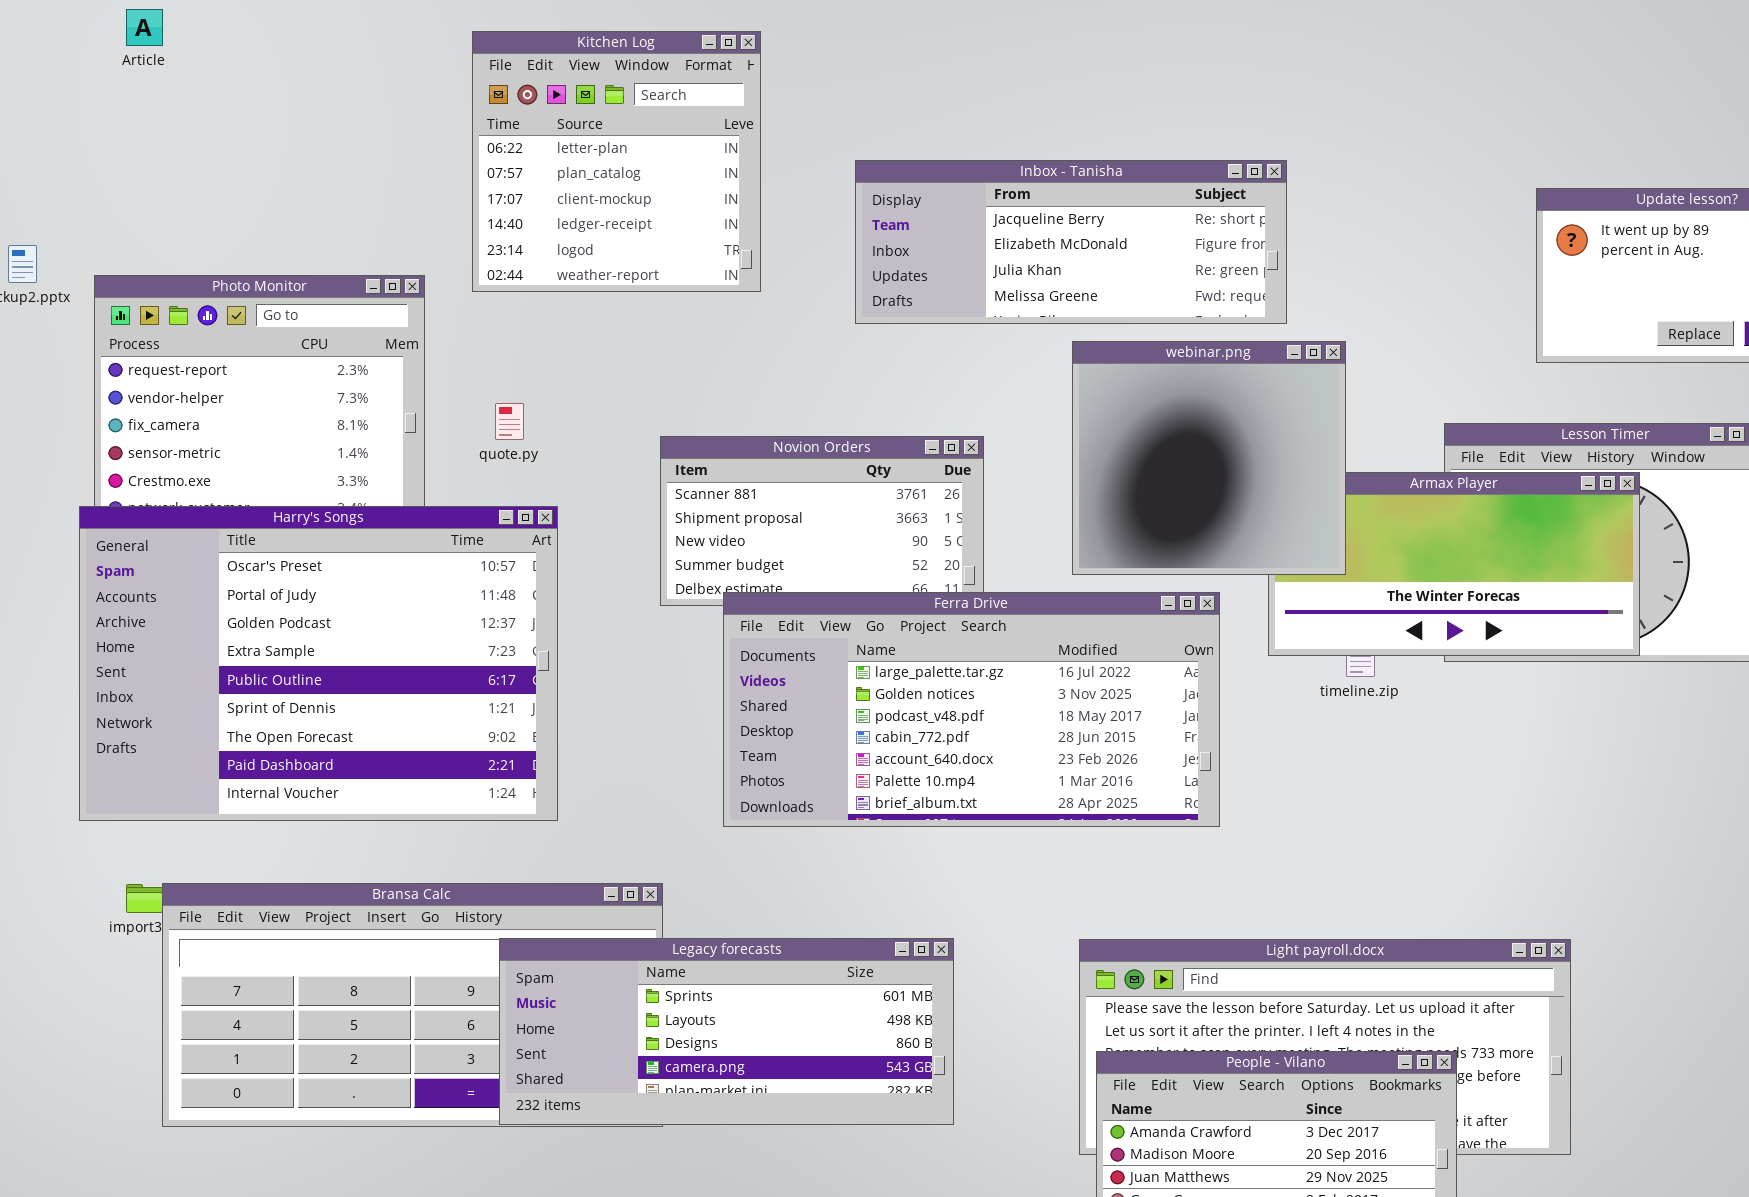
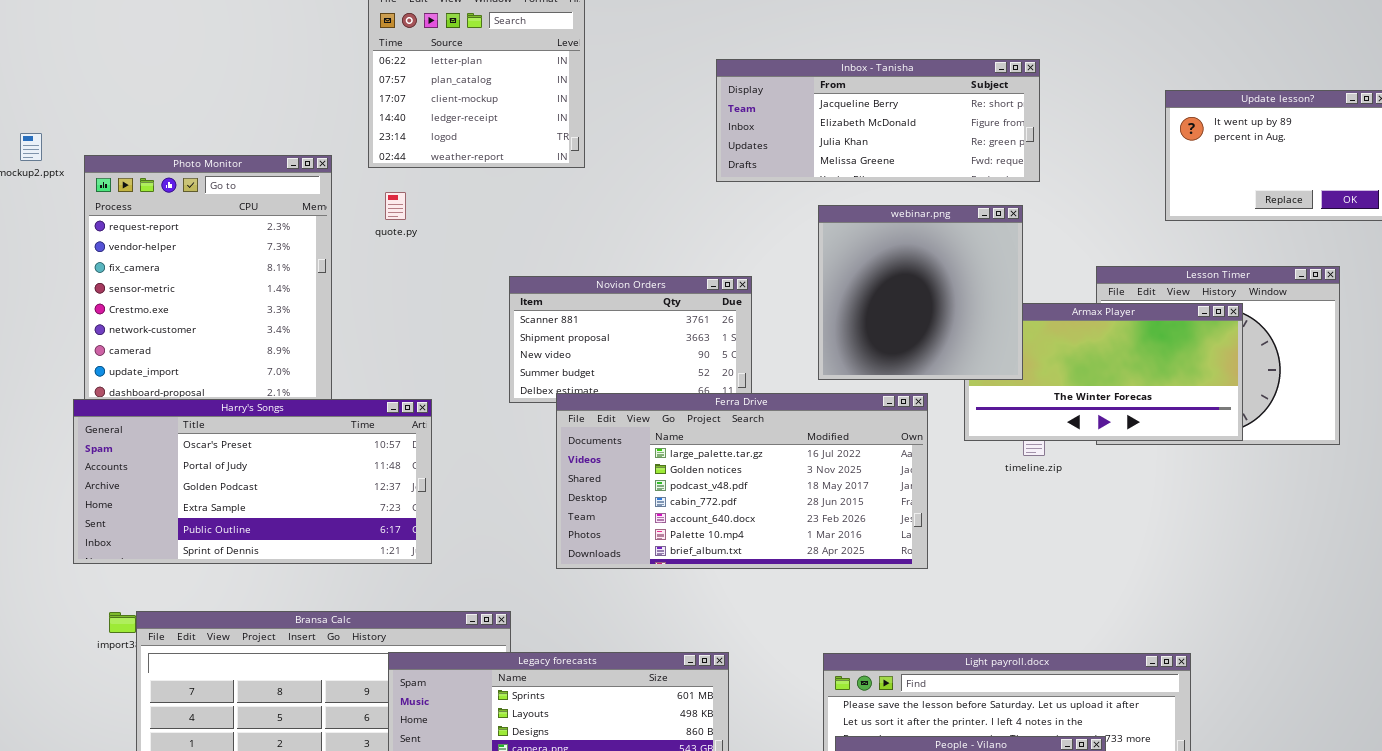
Inbox - Tanisha: [855,160,1287,324] -> [716,59,1040,182], moved
quote.py: [495,403,524,440] -> [385,192,406,220], moved
Harry's Songs: [79,506,558,821] -> [73,399,432,564], resized

